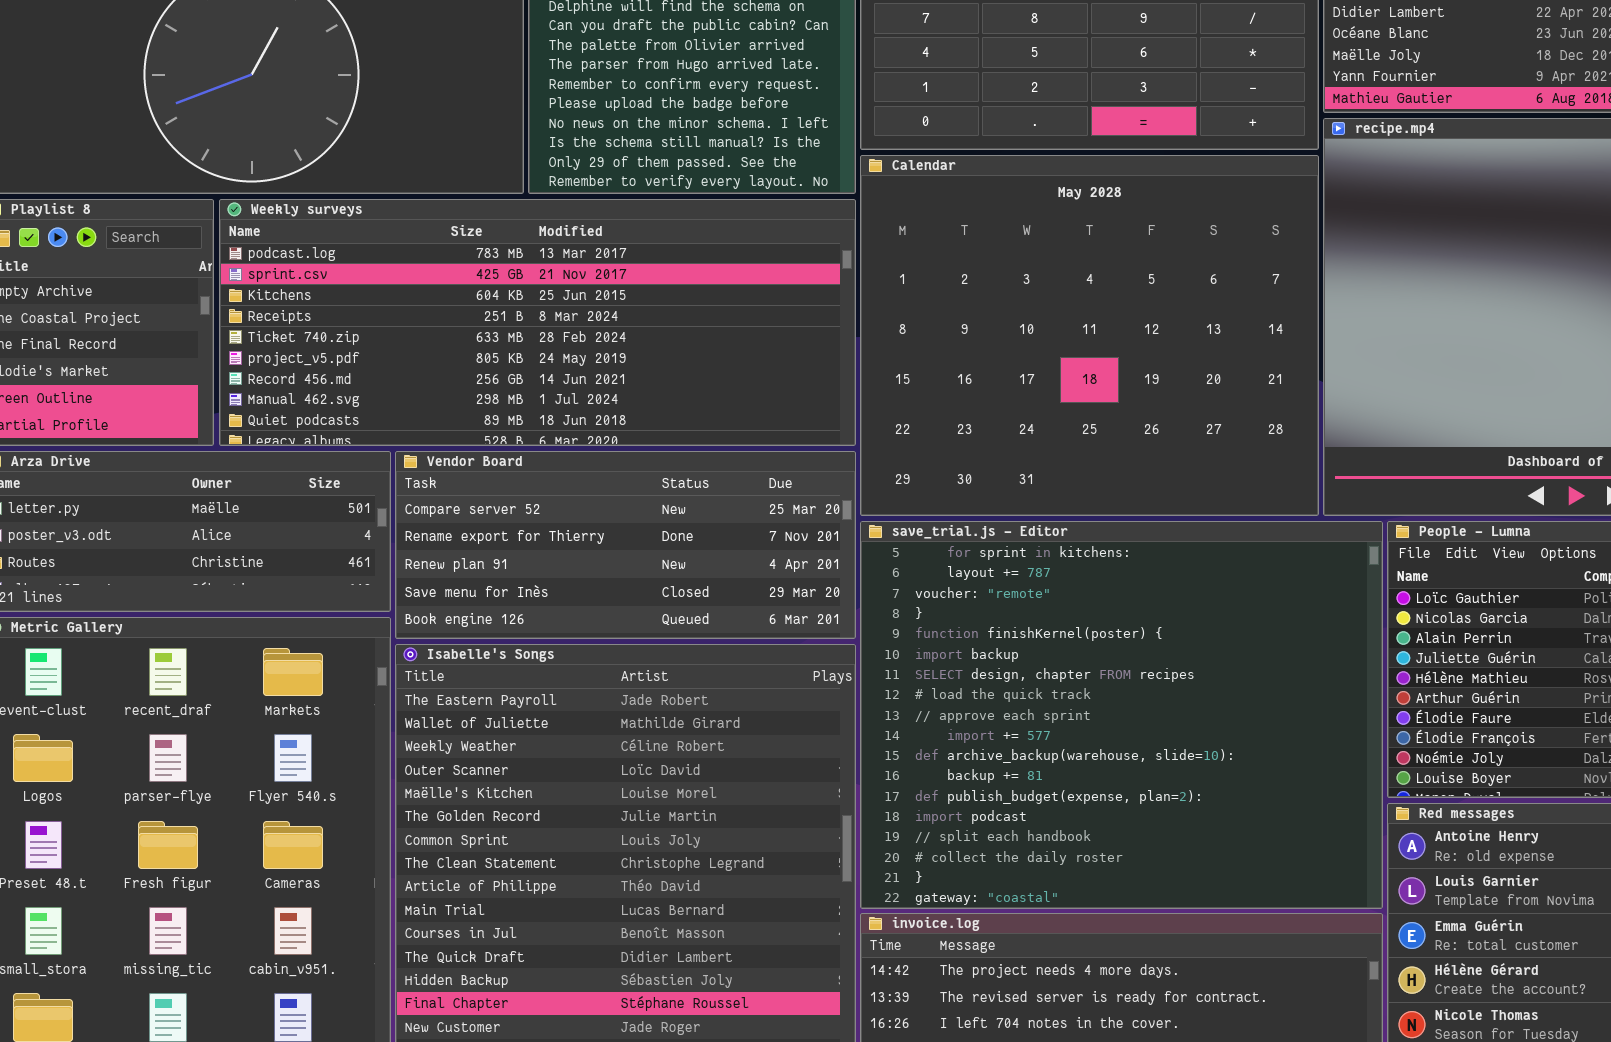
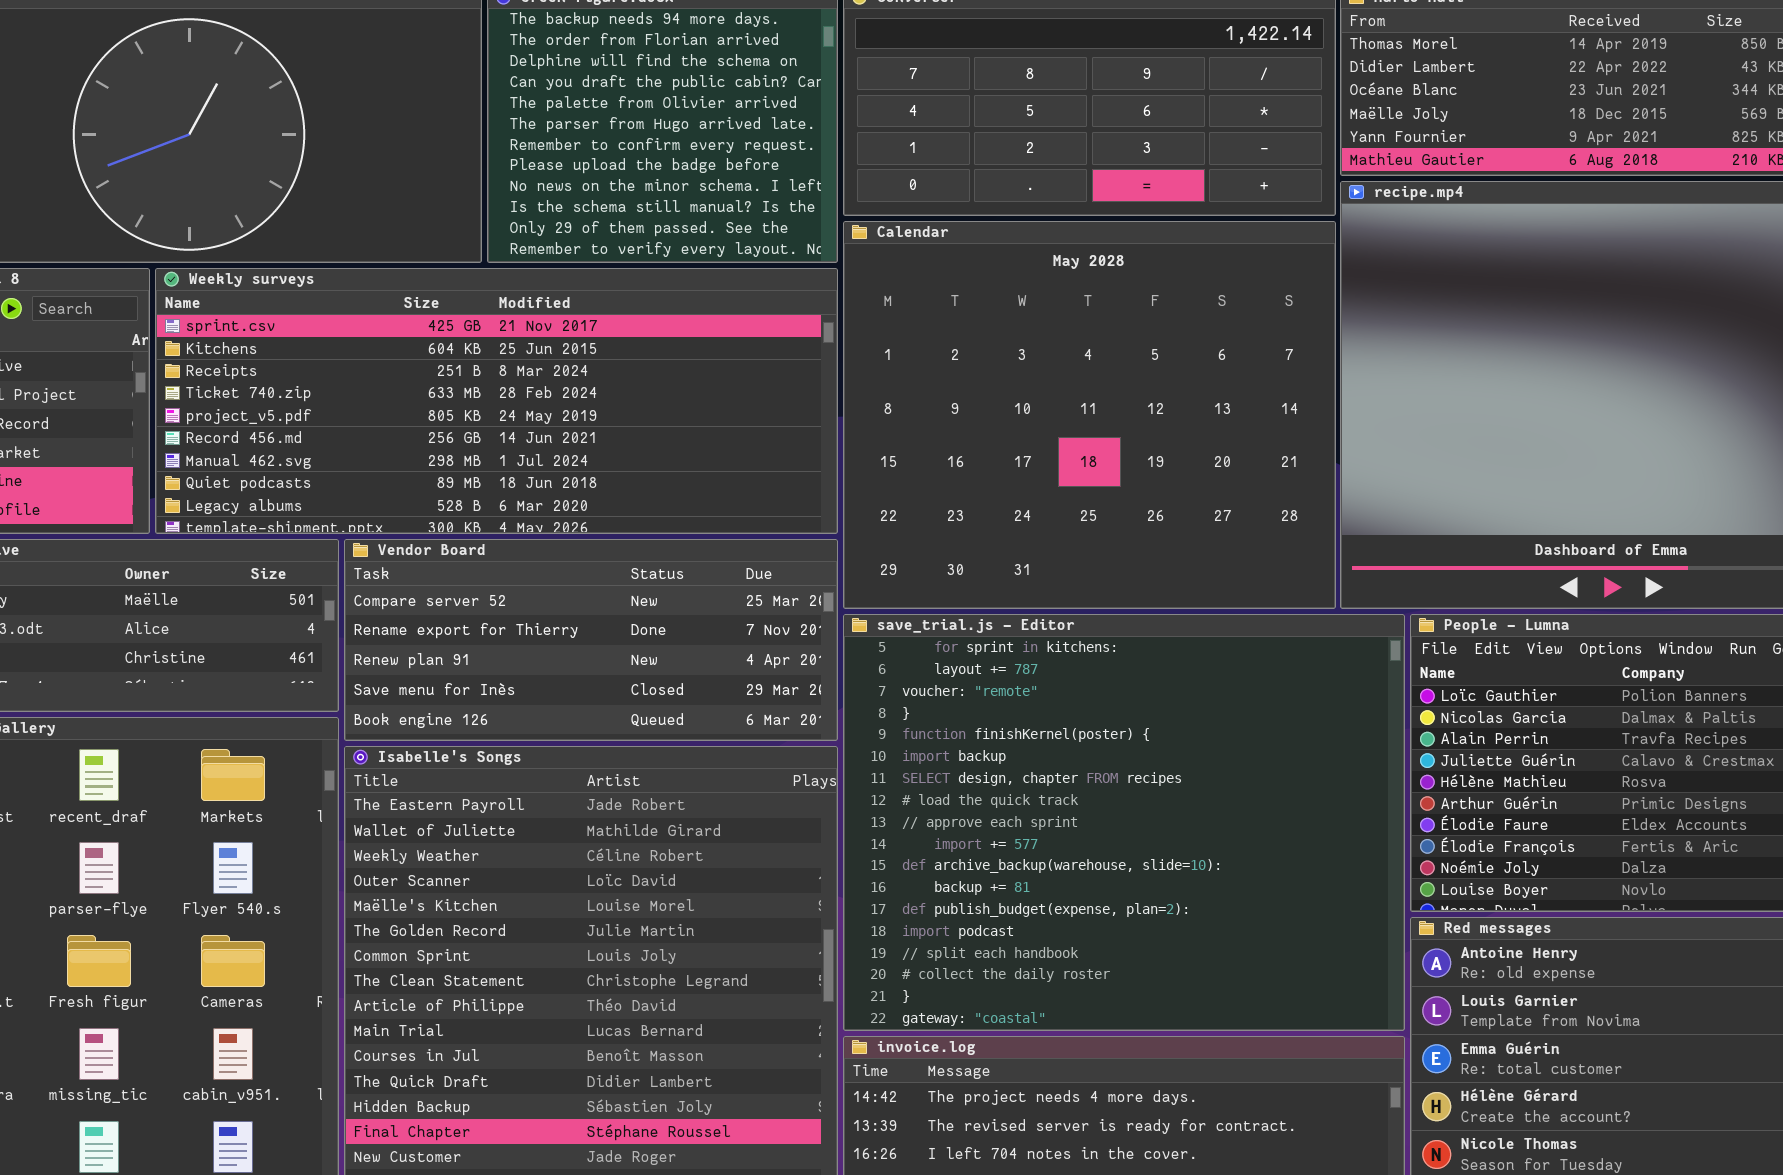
Weekly surveys: [219,199,856,446] -> [155,268,838,534], scrolled down 1 row

